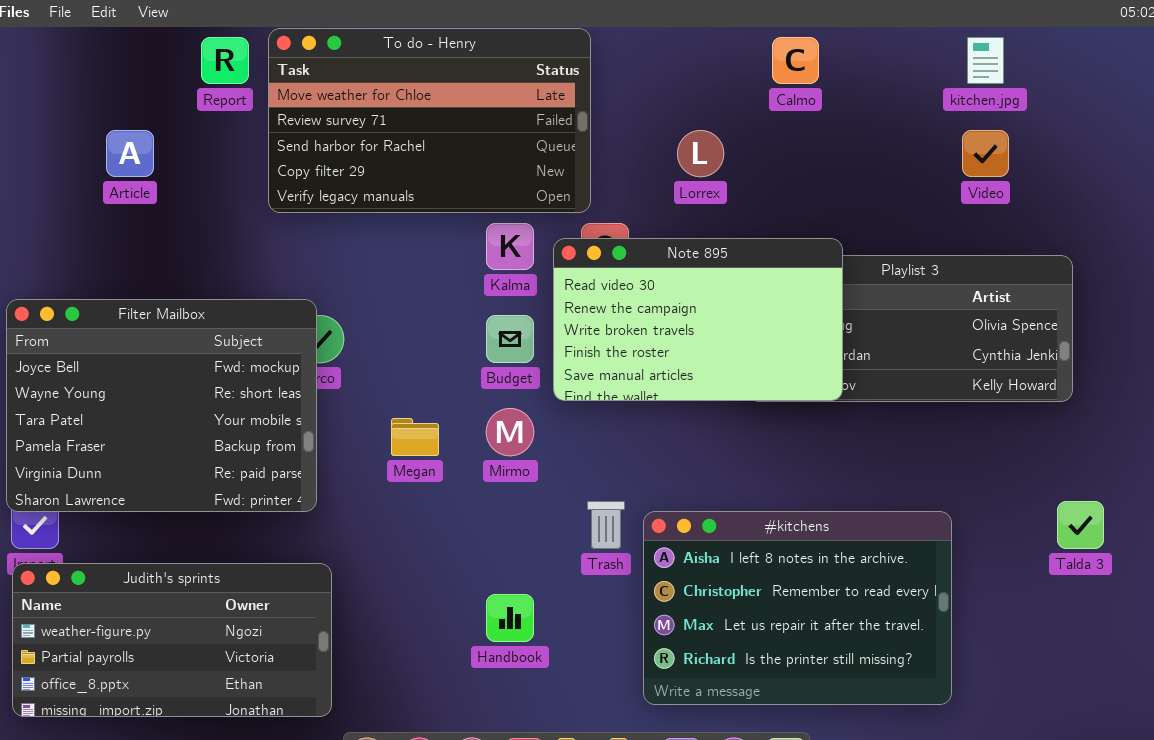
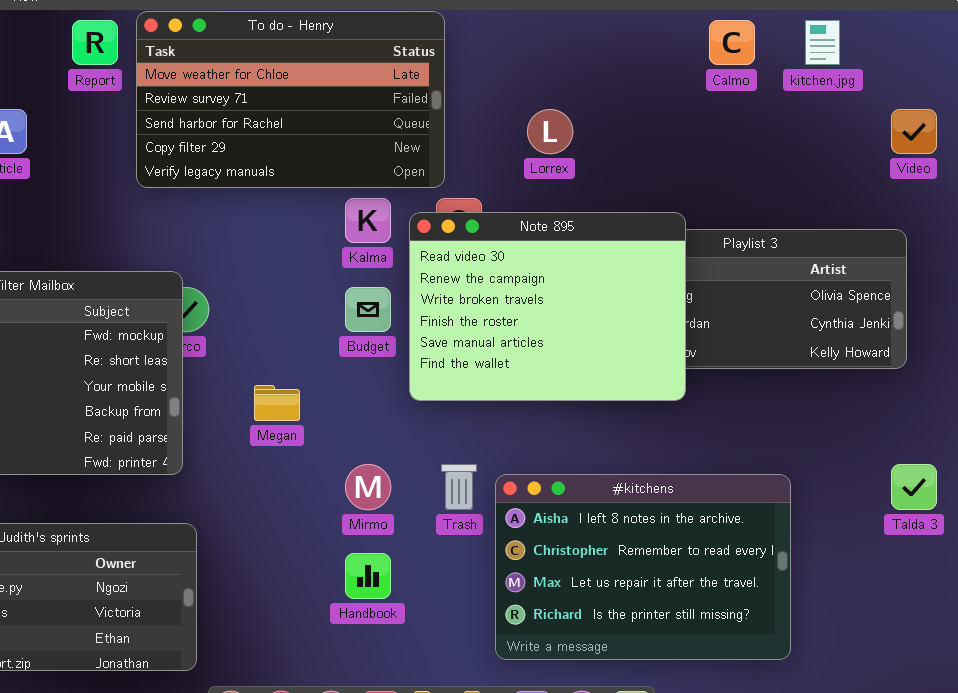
Calmo: [772,37,819,84] -> [709,20,755,65], moved
Video: [962,130,1009,177] -> [891,109,937,154], moved
Note 895: [553,238,843,401] -> [409,212,686,401], resized
Mirmo: [486,408,534,456] -> [345,464,391,510], moved

